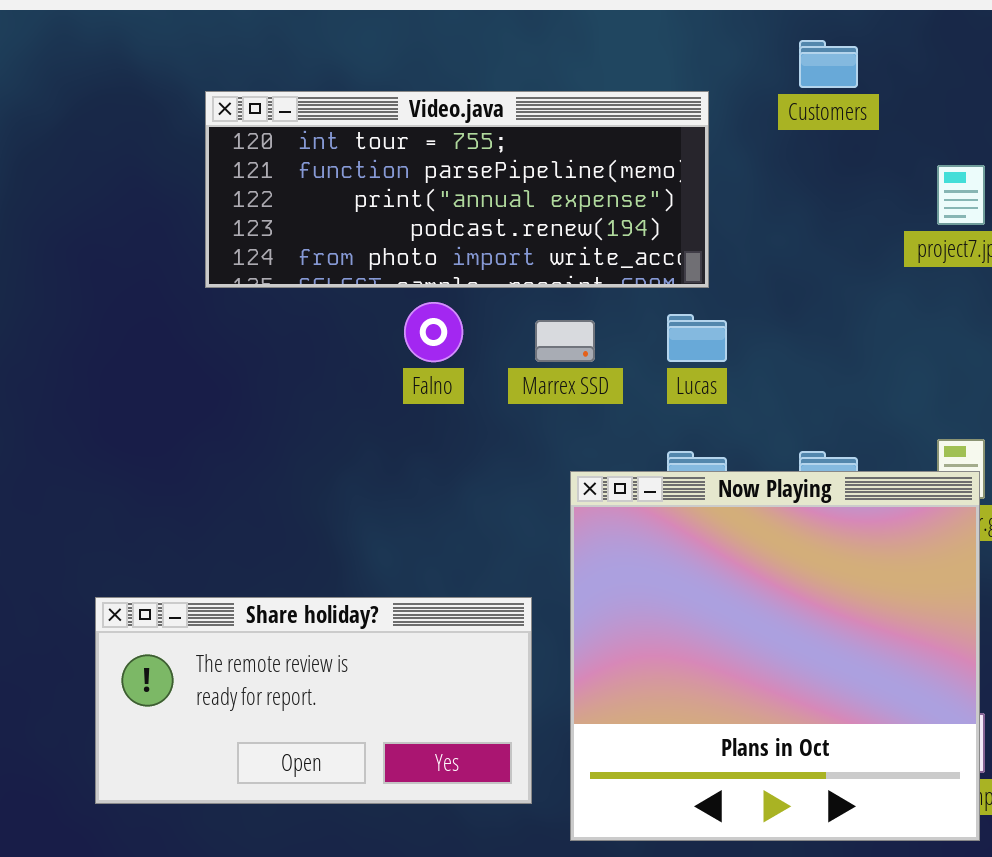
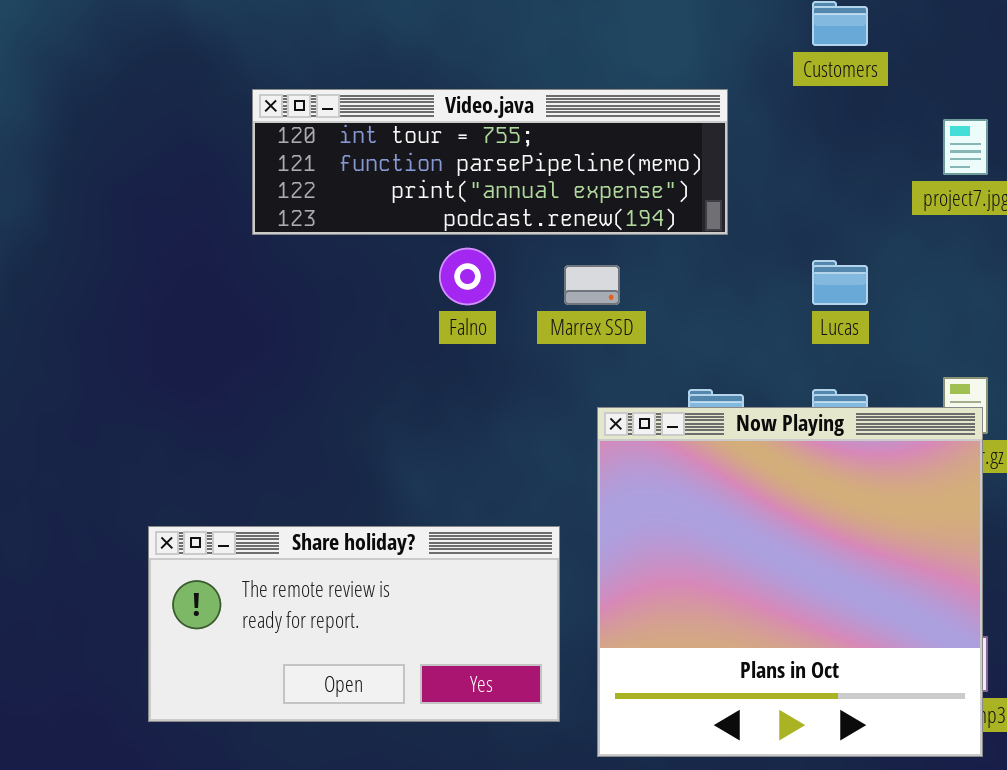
Video.java: [205,91,709,288] -> [252,89,728,235], resized
Lucas: [667,314,727,362] -> [812,260,868,305], moved

